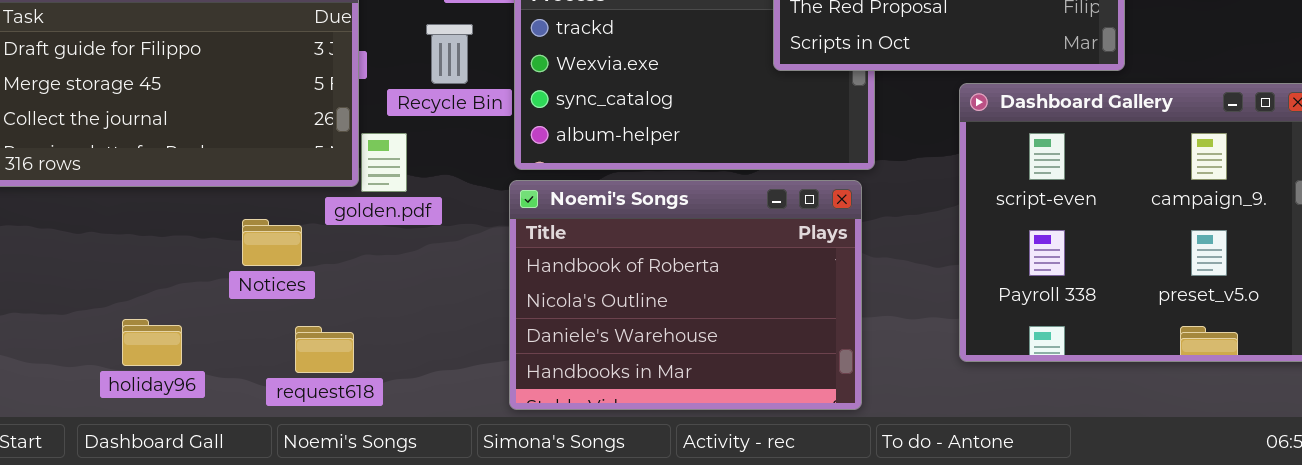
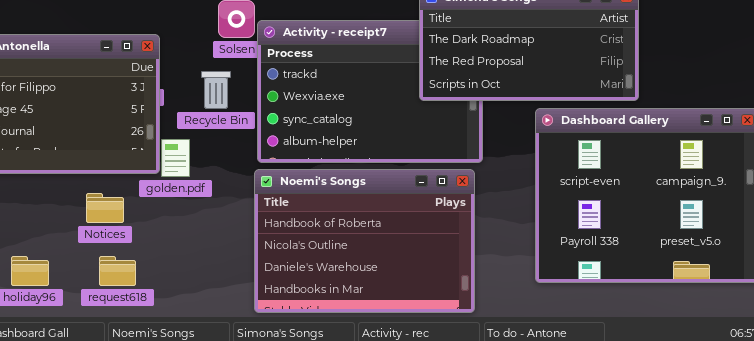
request618: [295,326,354,373] -> [99,256,136,286], moved

